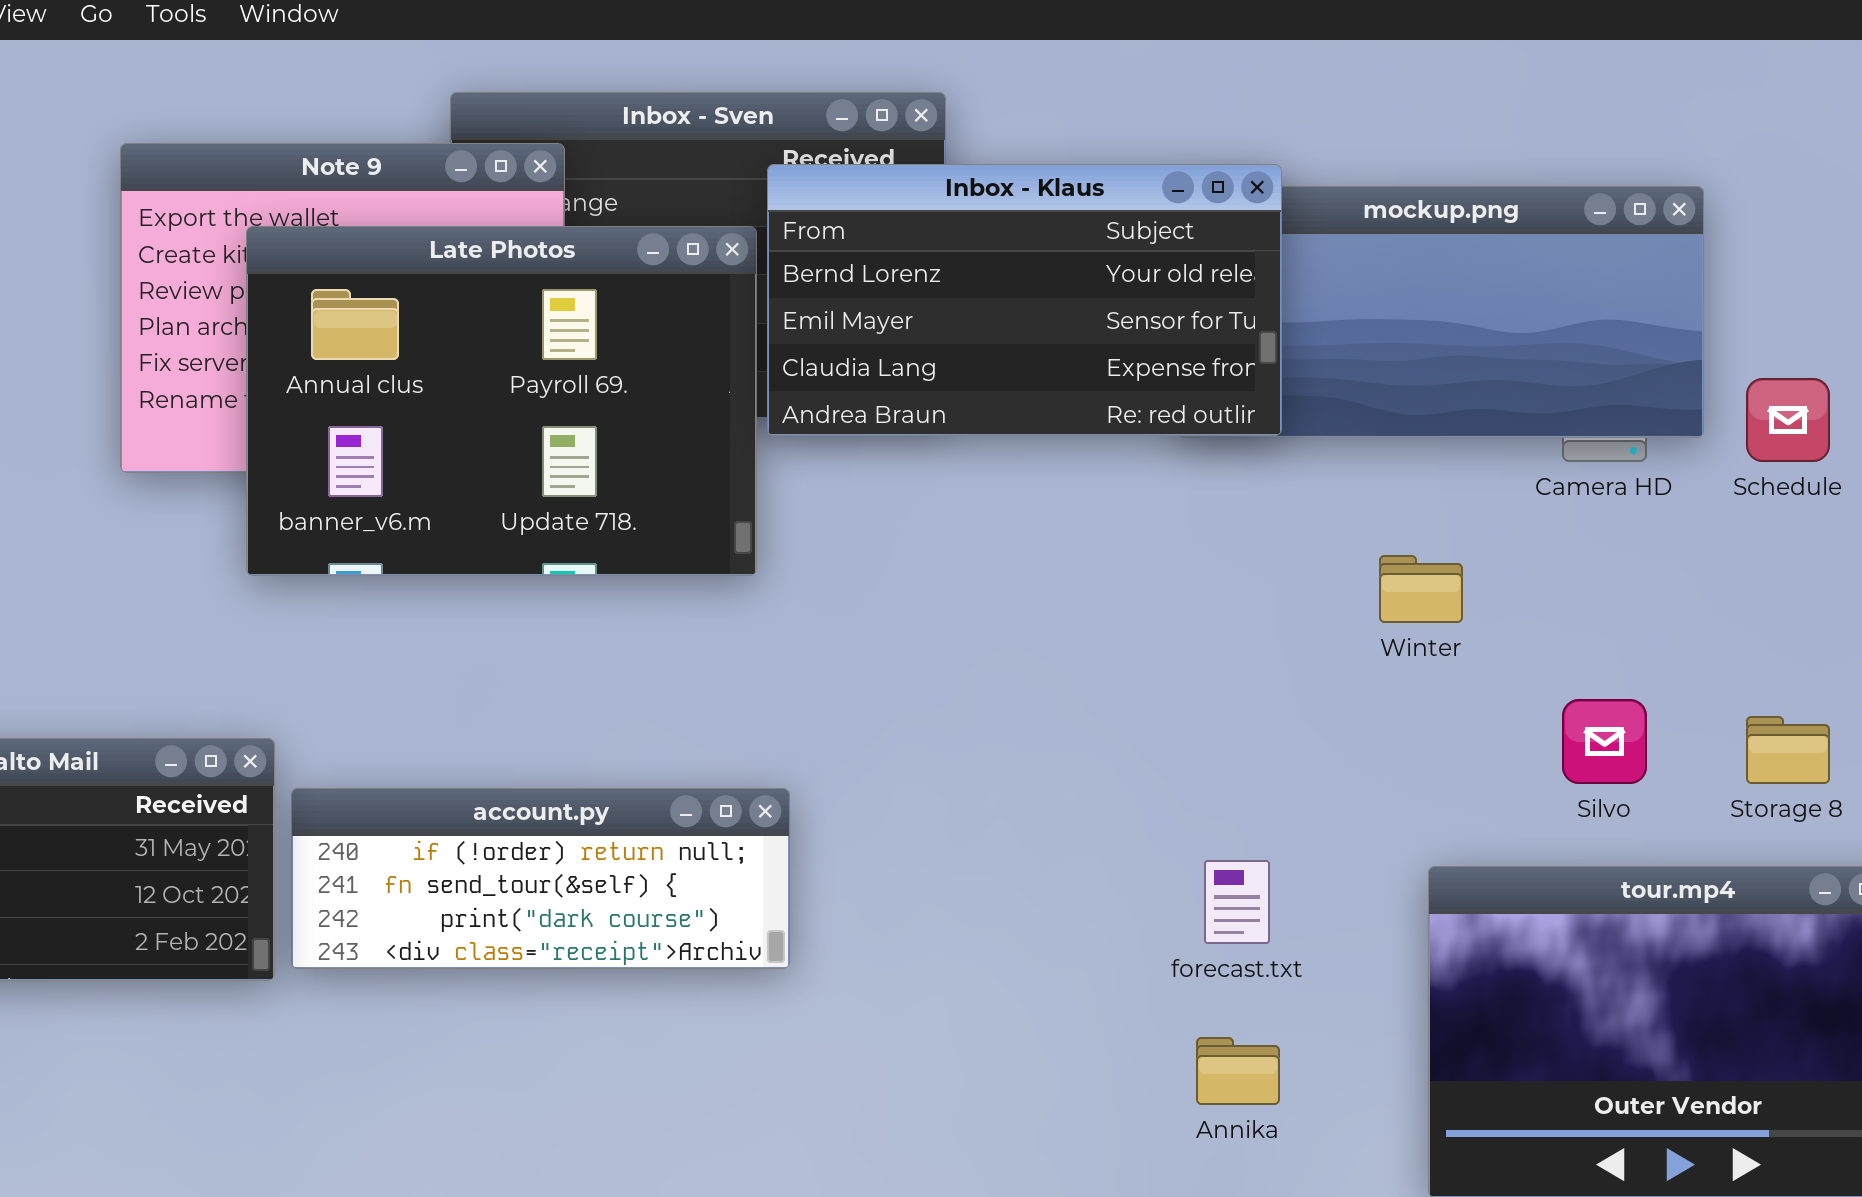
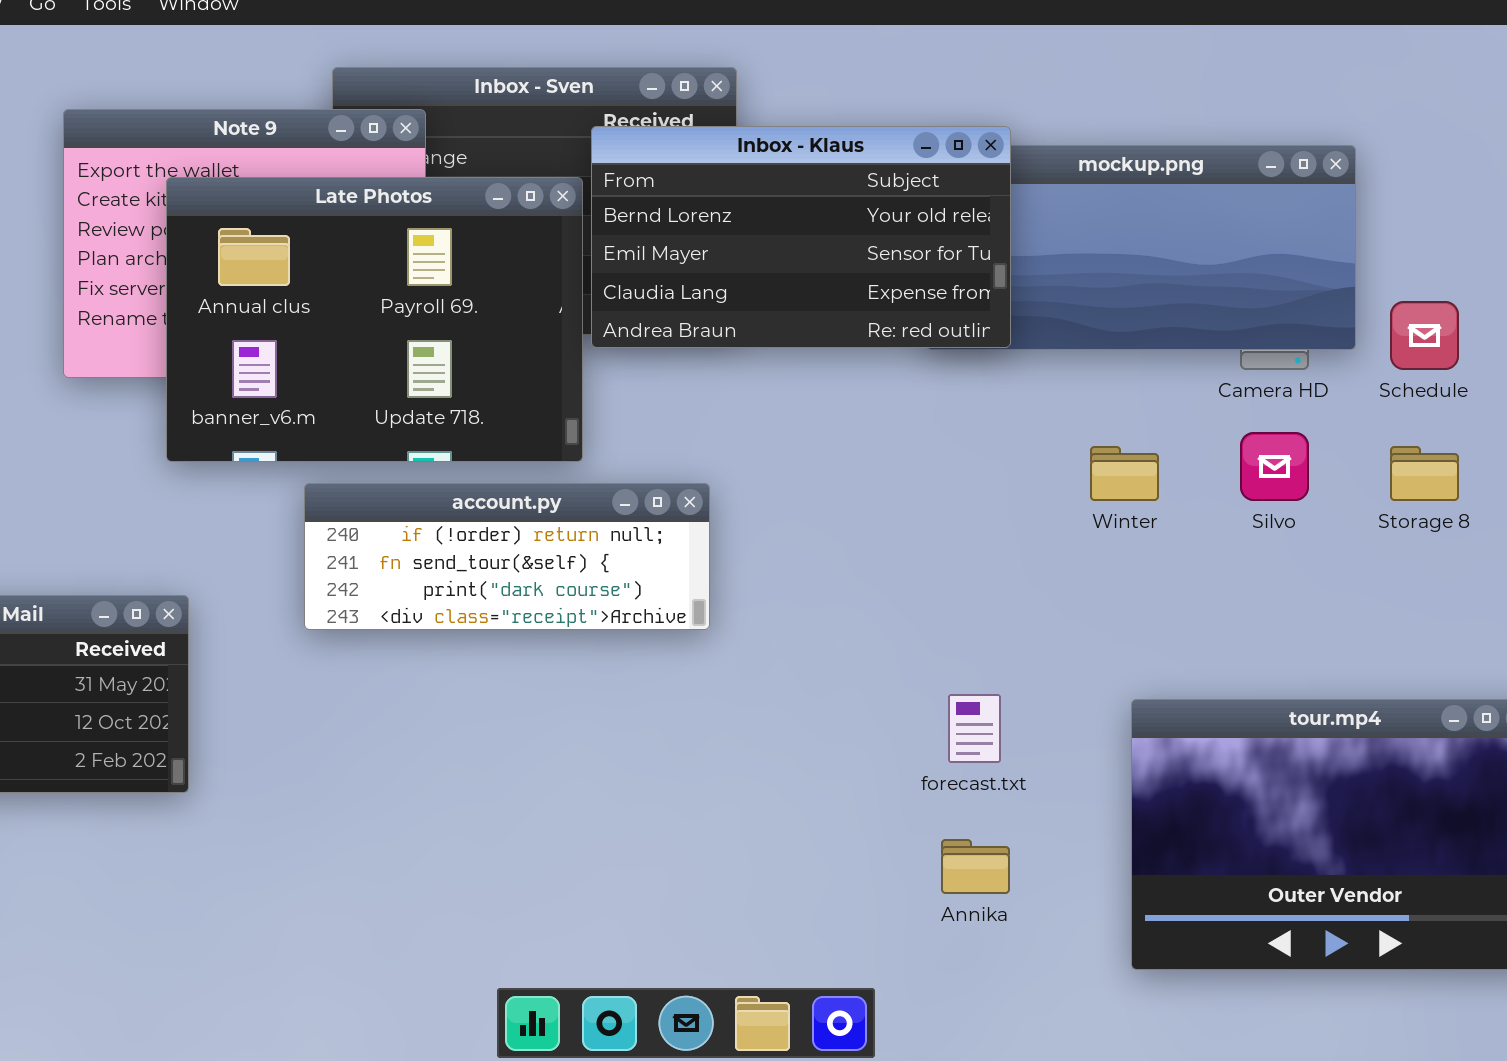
Silvo: [1562,699,1647,784] -> [1240,432,1309,501], moved
Storage 8: [1746,716,1830,784] -> [1390,446,1459,501], moved
account.py: [291,788,790,969] -> [304,483,710,630], moved

